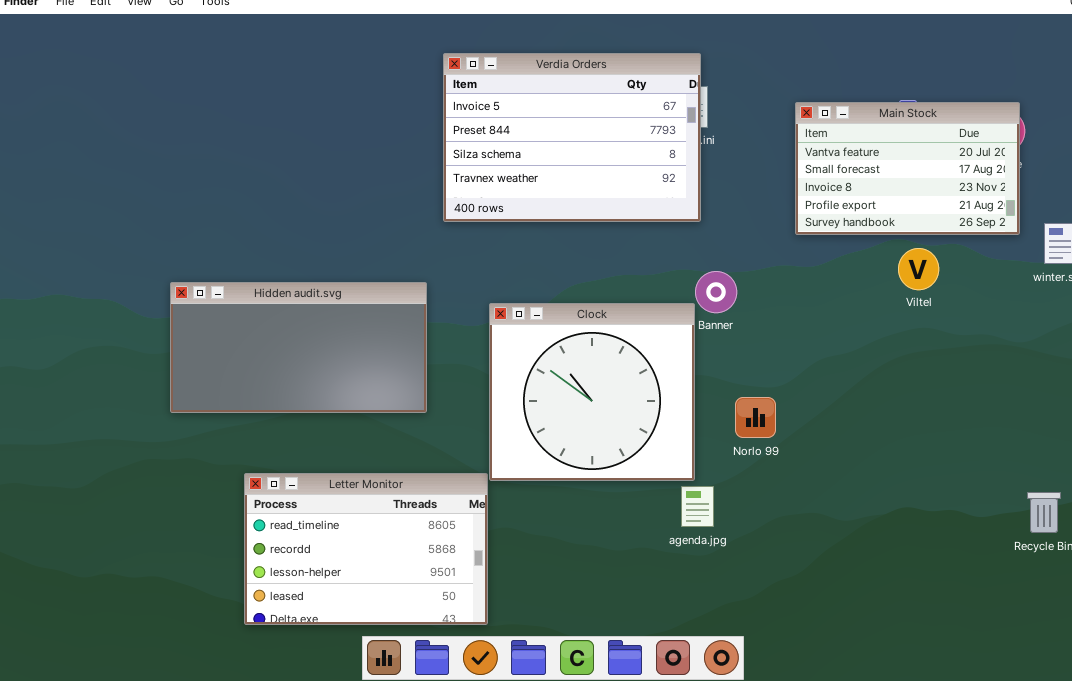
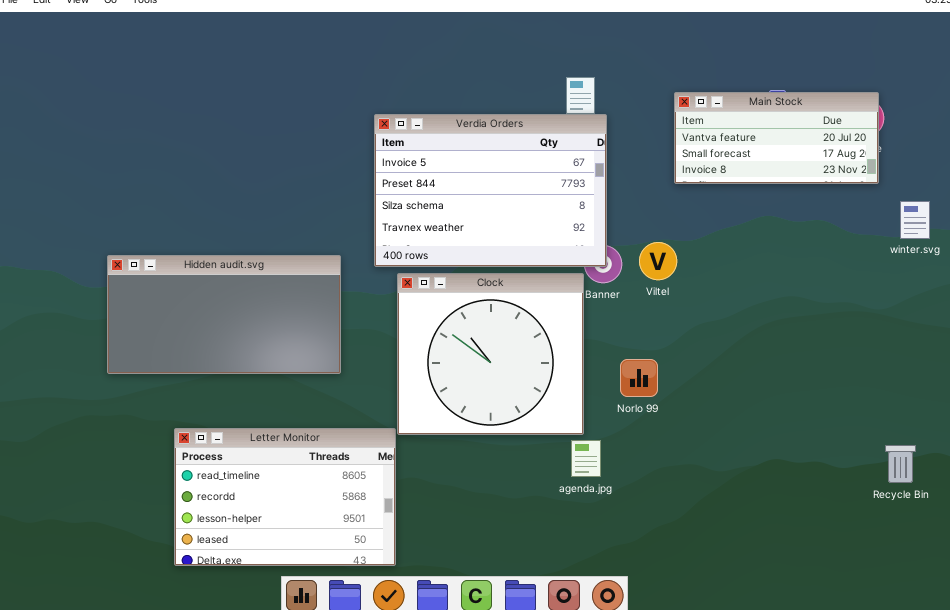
Verdia Orders: [443,53,701,222] -> [374,114,607,267], moved
Main Stock: [795,102,1020,235] -> [674,92,879,184], resized
Viltel: [898,248,939,290] -> [639,242,677,280], moved

